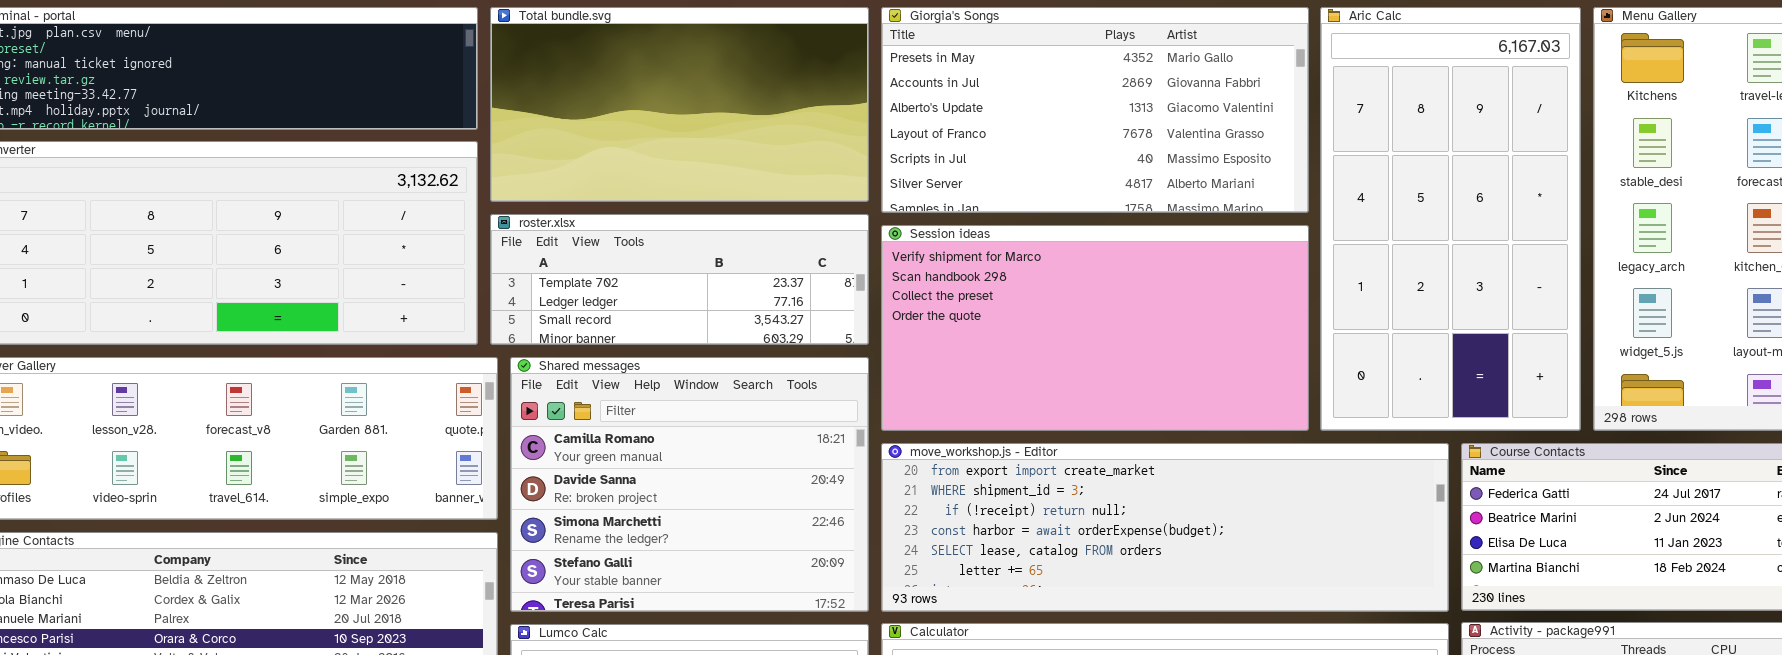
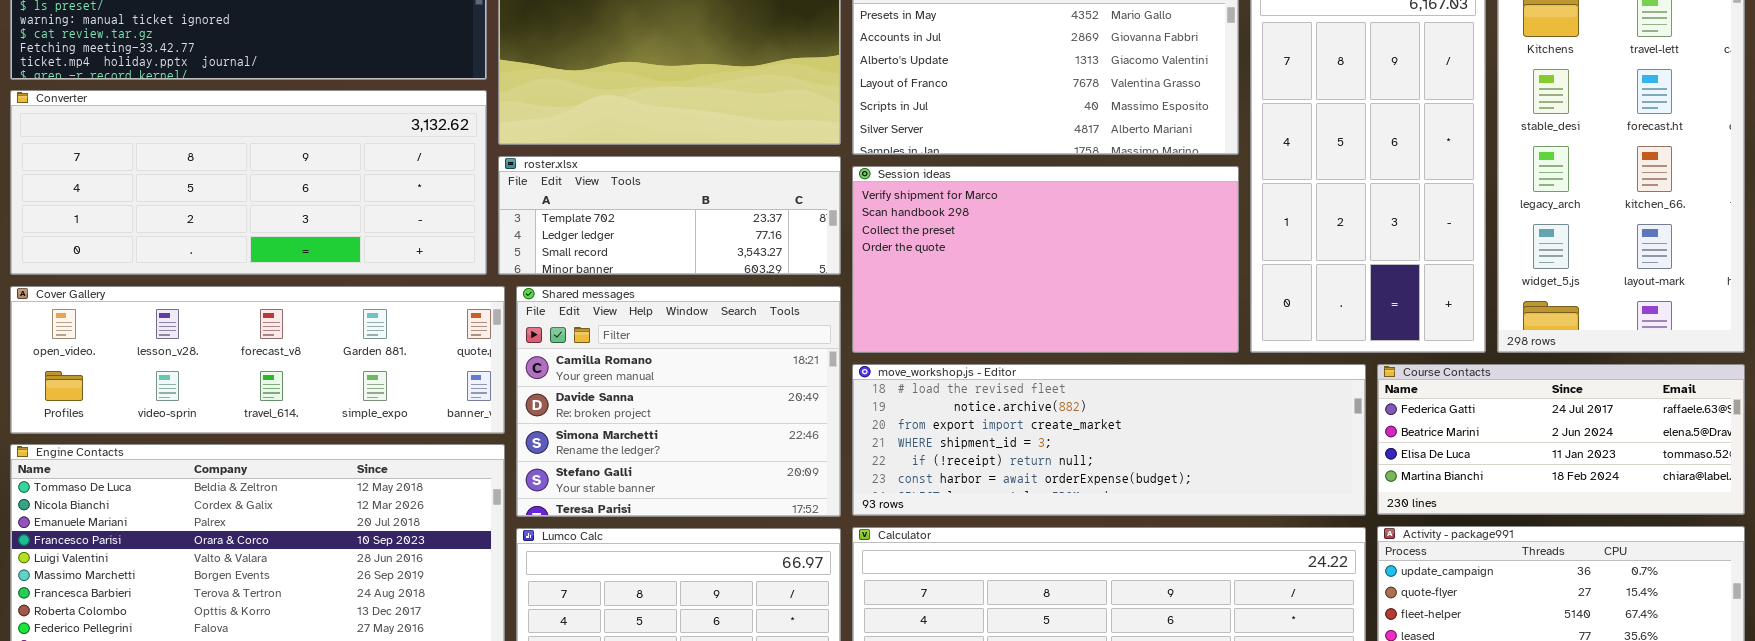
move_workshop.js - Editor: [881,443,1449,612] -> [852,364,1366,516], scrolled up 2 rows

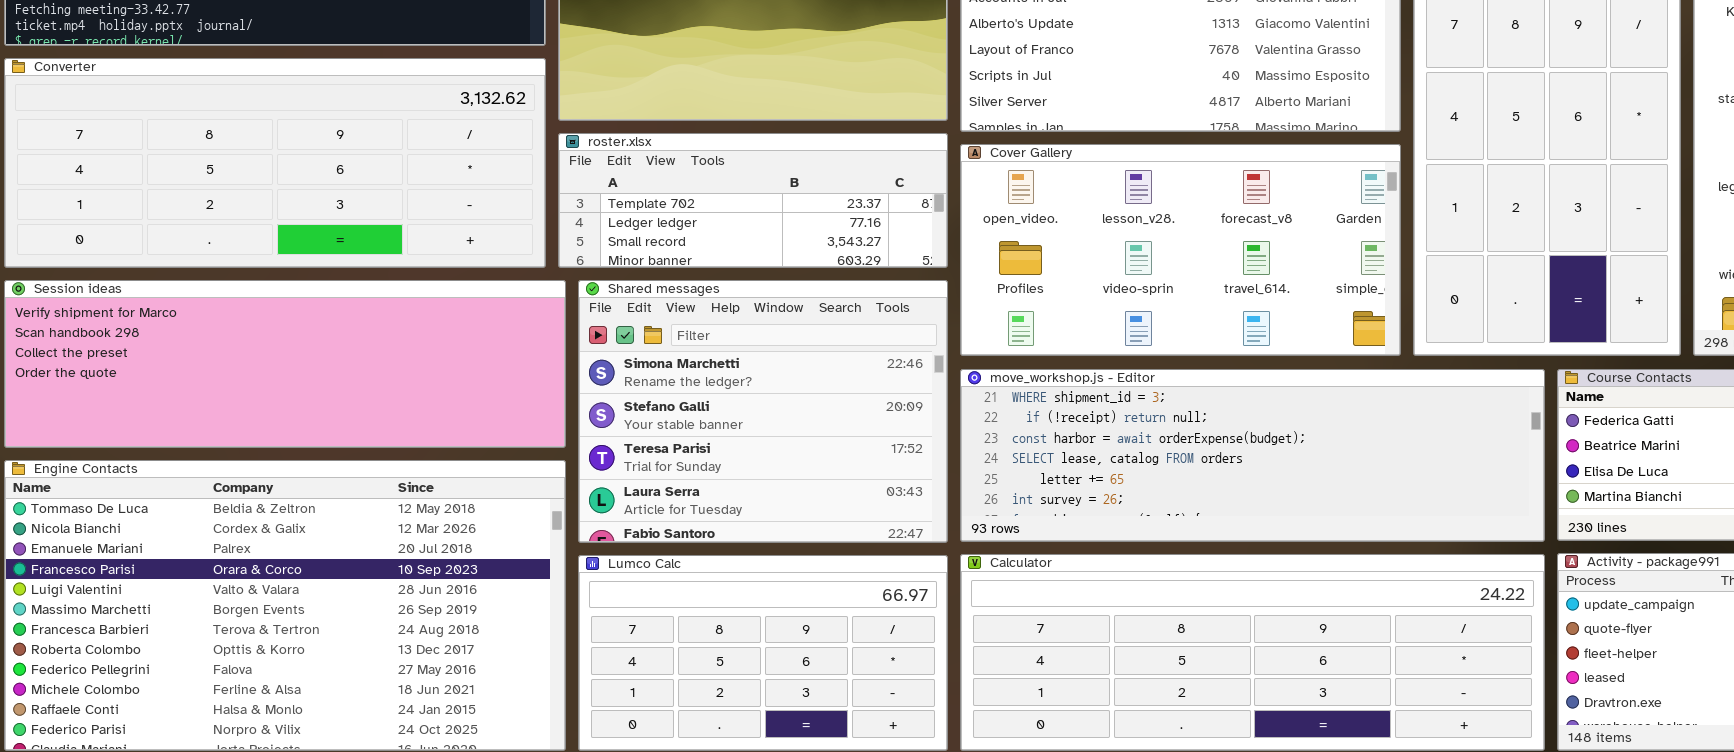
Session ideas: [852,166,1239,353] -> [4,280,566,448], moved, resized
Cover Gallery: [10,286,505,434] -> [960,144,1401,356], moved, resized
Shared messages: [516,286,841,517] -> [578,280,948,543], scrolled down 2 rows
move_workshop.js - Editor: [852,364,1366,516] -> [960,369,1545,542], scrolled down 3 rows

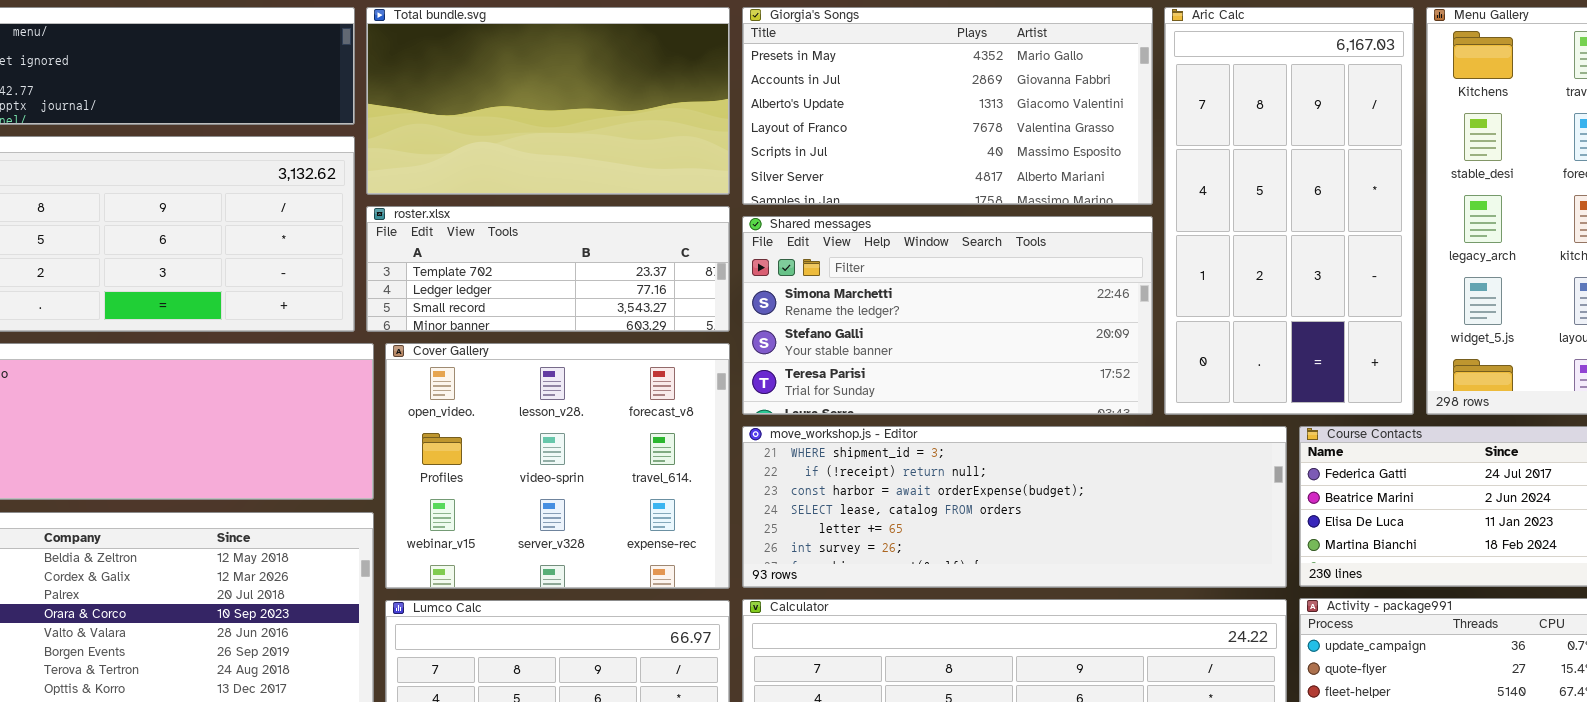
Cover Gallery: [960,144,1401,356] -> [385,343,730,589], moved, resized
Shared messages: [578,280,948,543] -> [742,216,1153,415], moved, resized

